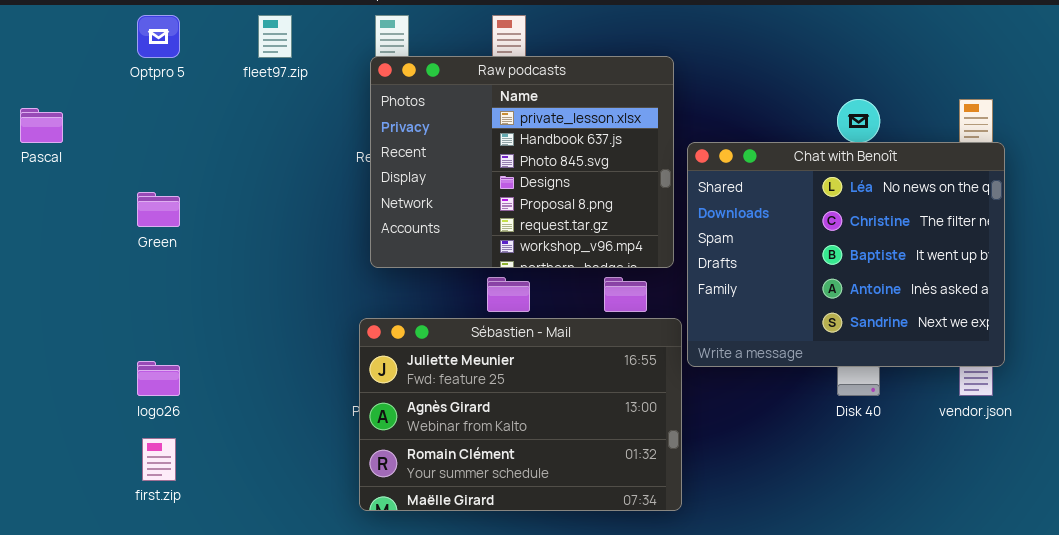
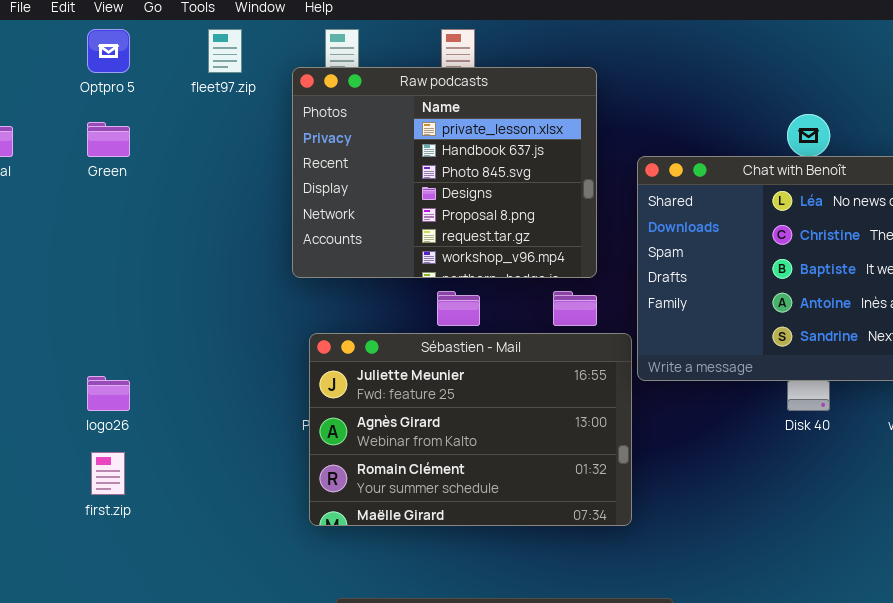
Raw podcasts: [370,56,674,268] -> [292,67,597,278], moved
Green: [137,192,180,227] -> [87,122,130,157], moved

